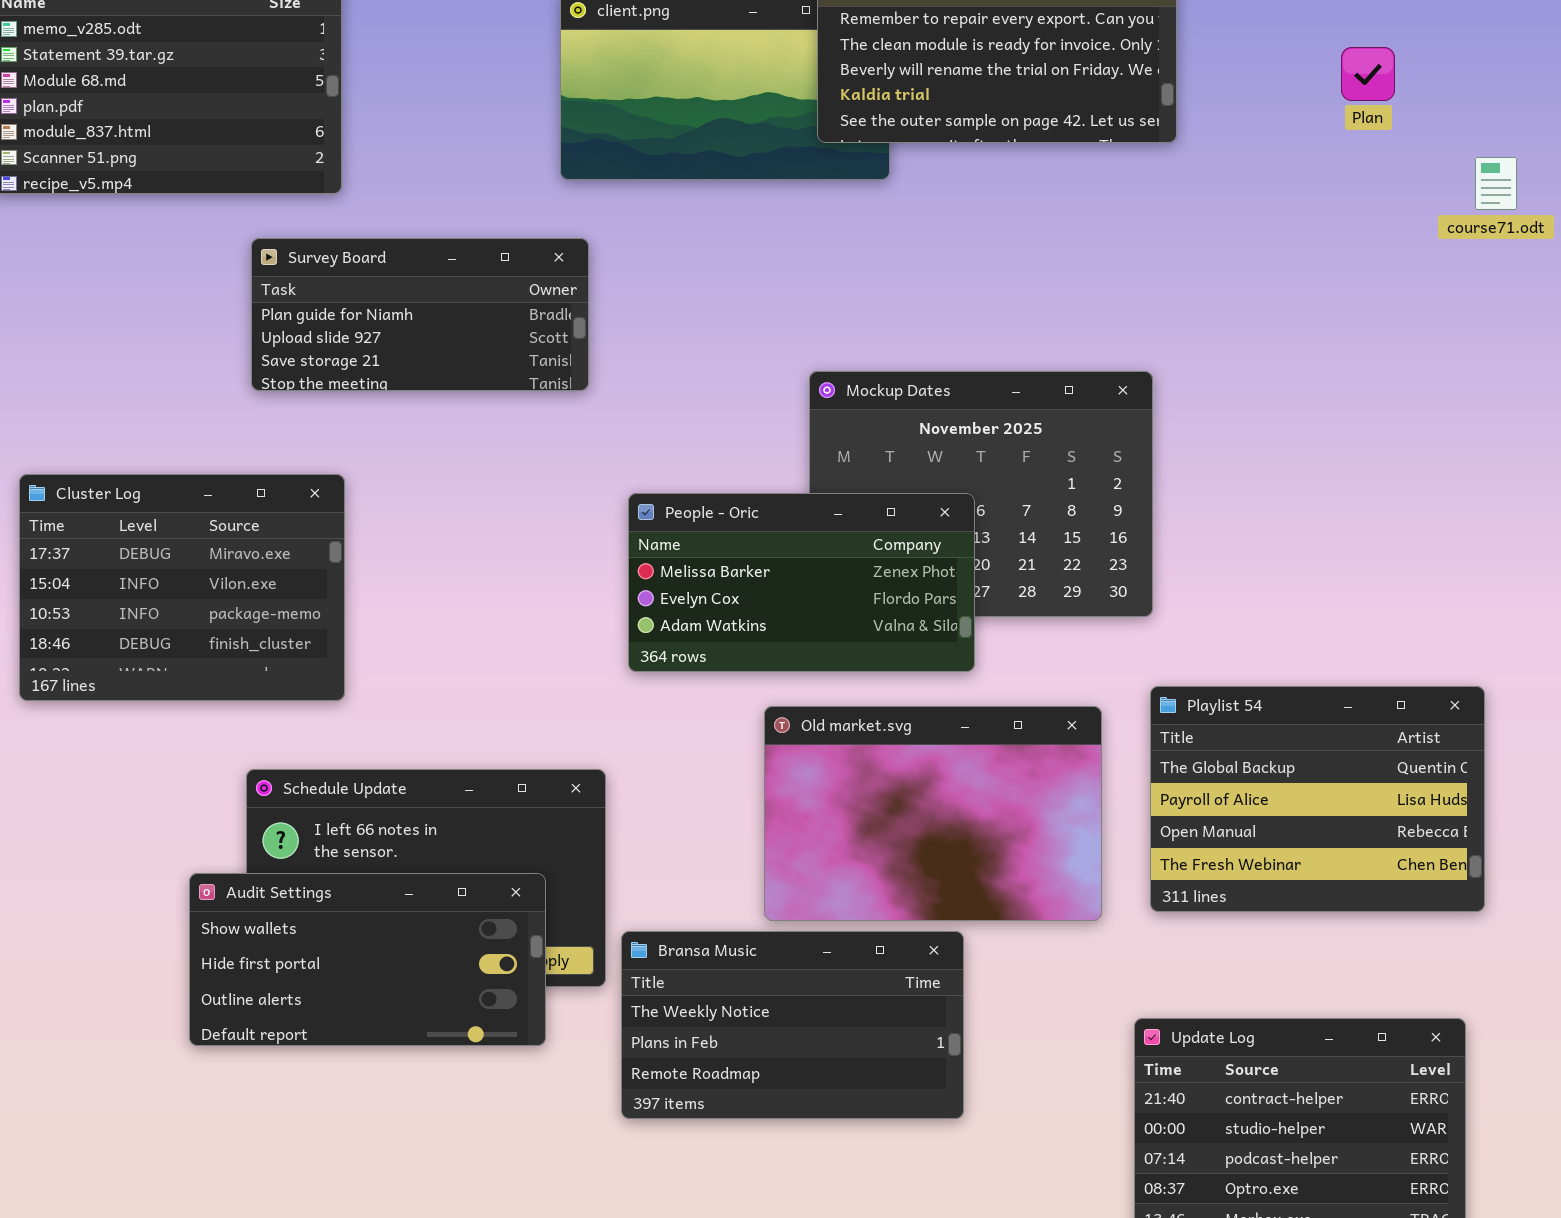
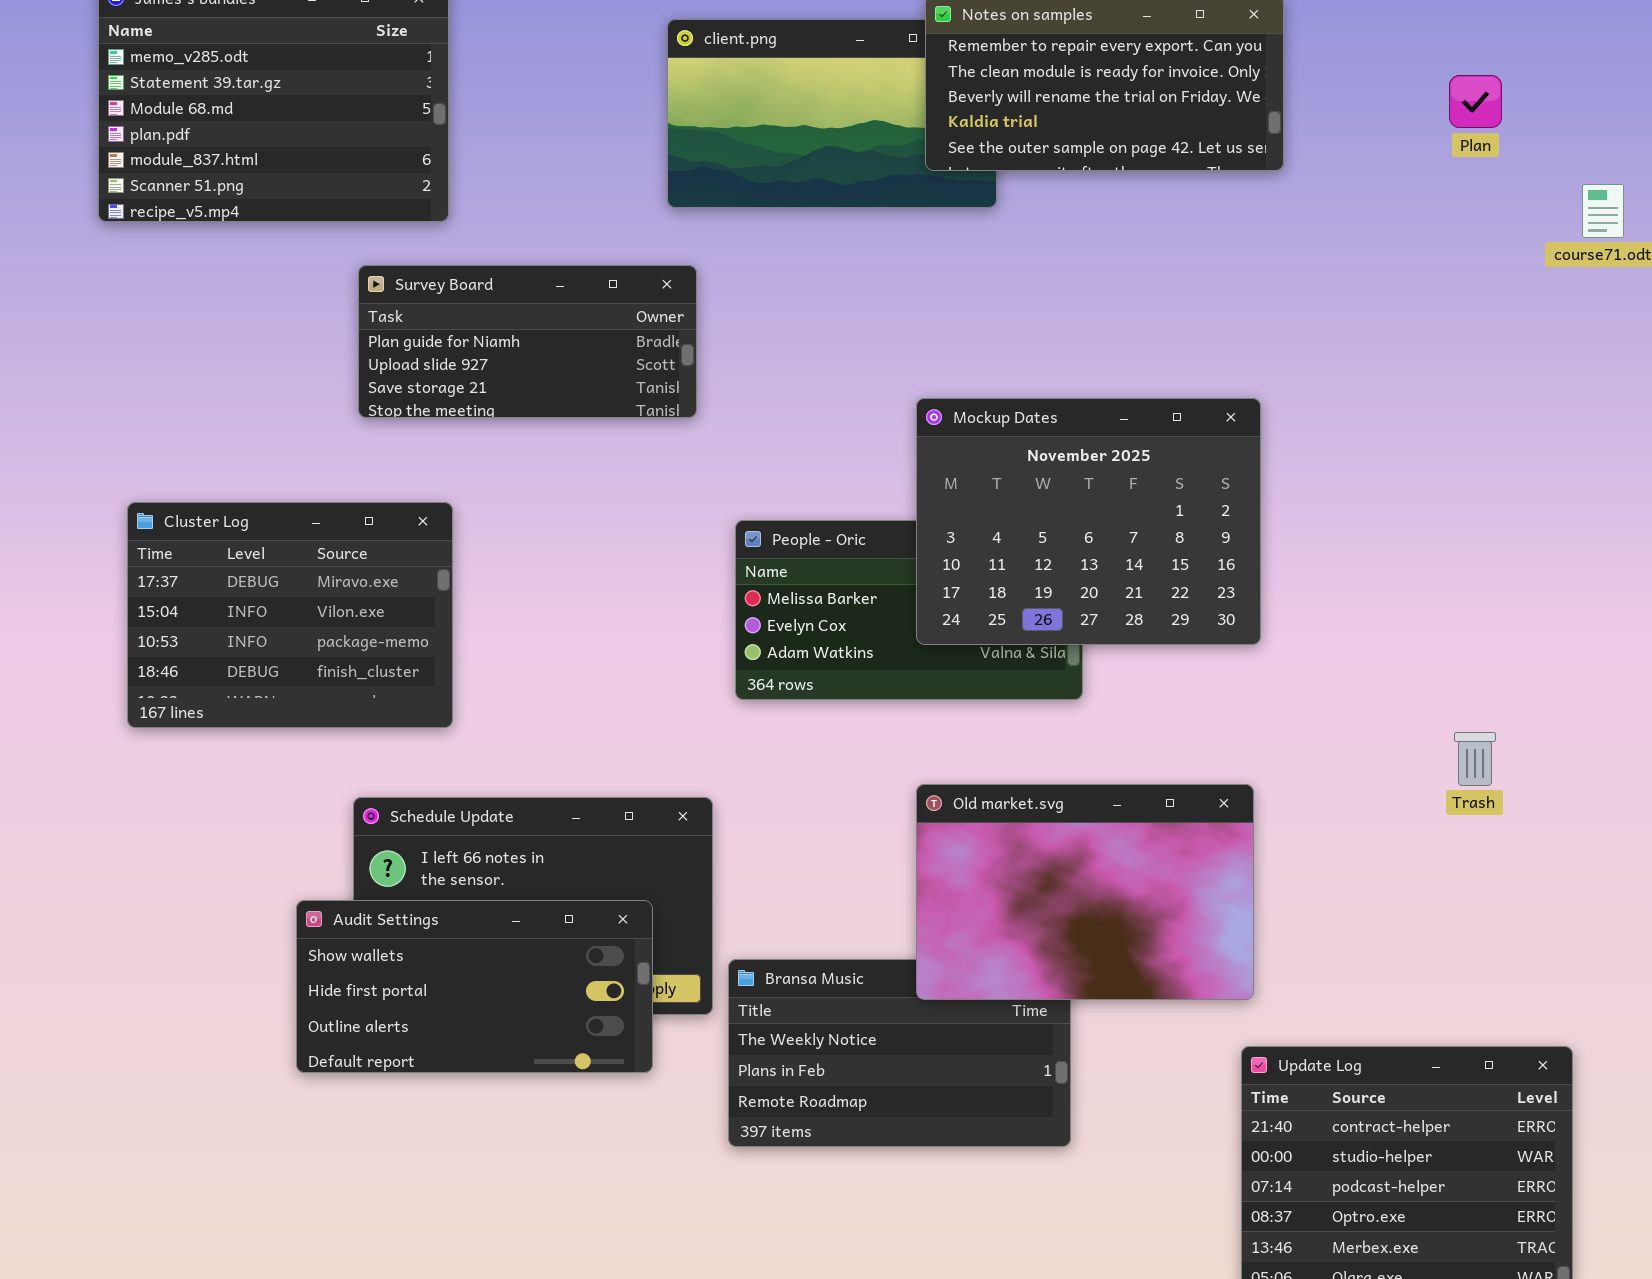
Mockup Dates: [809,371,1153,617] -> [916,398,1261,645], raised
Playlist 54: [1150,686,1485,912] -> none, closed
Old market.svg: [764,706,1102,921] -> [916,784,1254,1000], moved

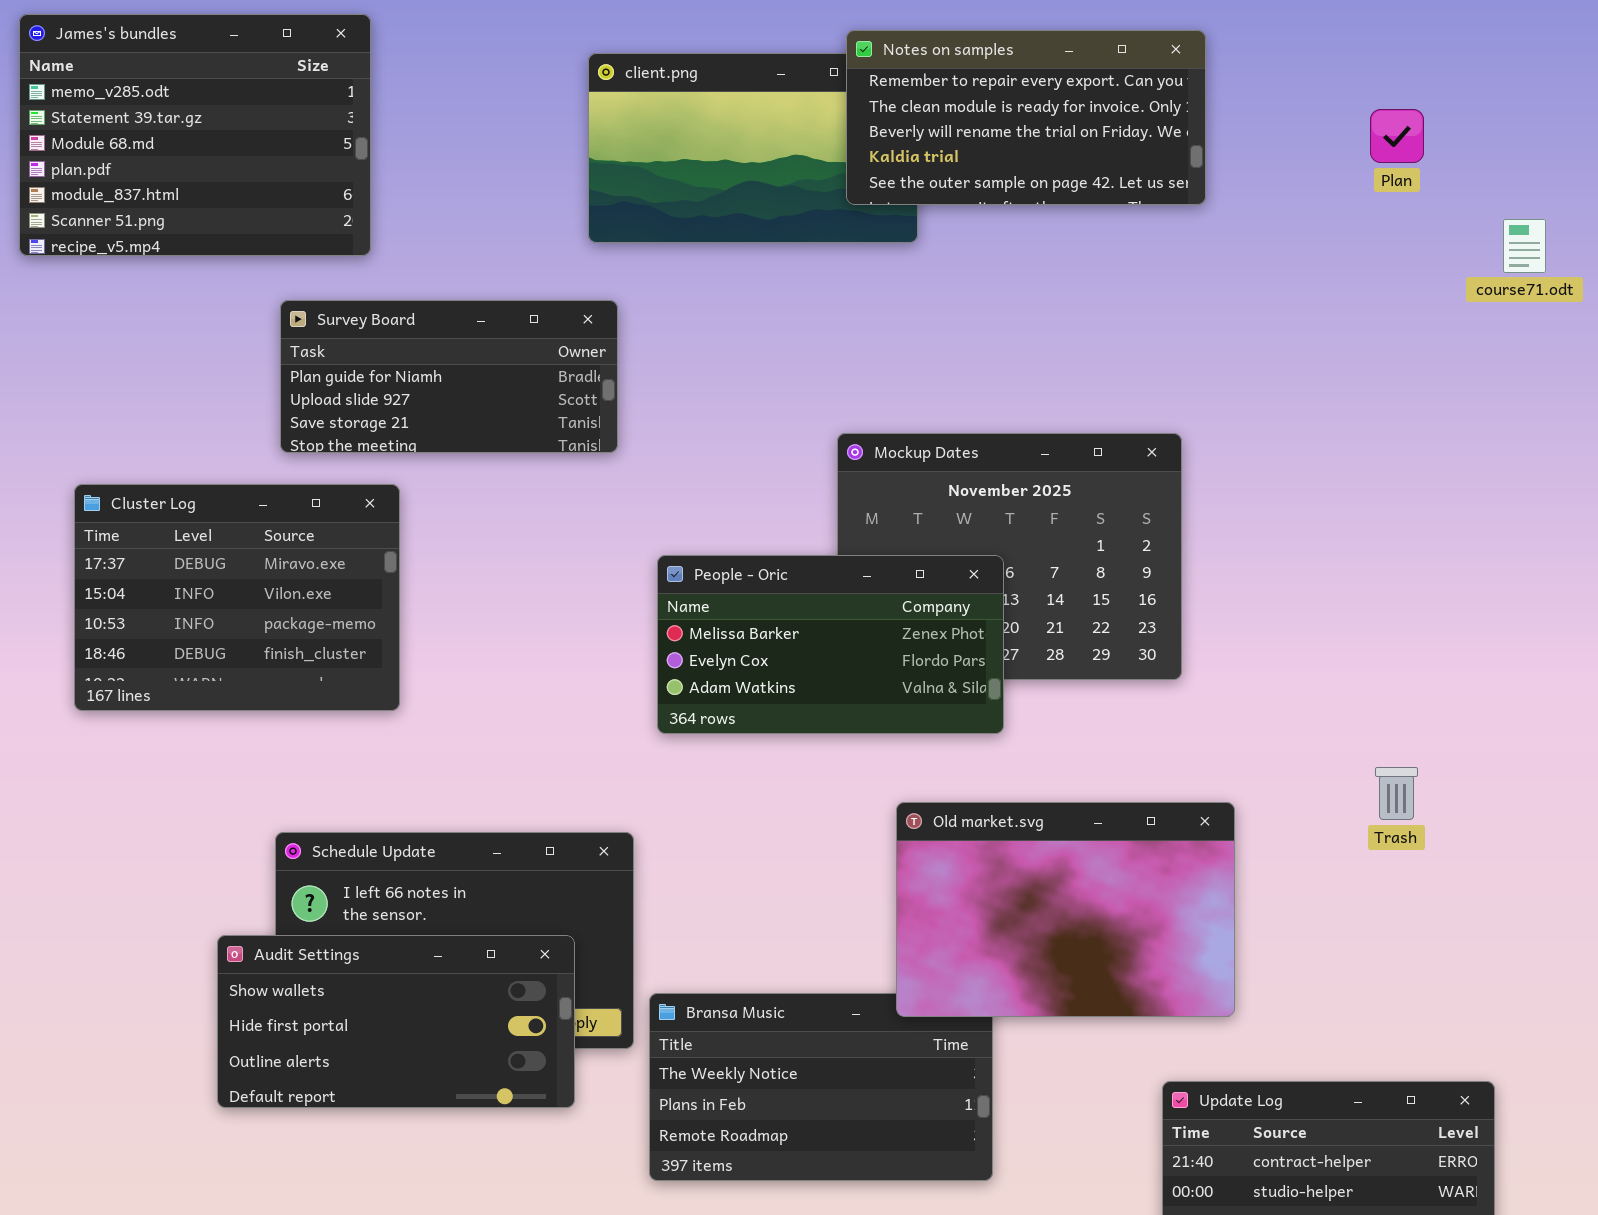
Cluster Log: [127,502,453,728] -> [74,484,400,711], moved
People - Oric: [735,520,1083,700] -> [657,555,1004,734], raised
Old market.svg: [916,784,1254,1000] -> [896,802,1235,1017], moved

